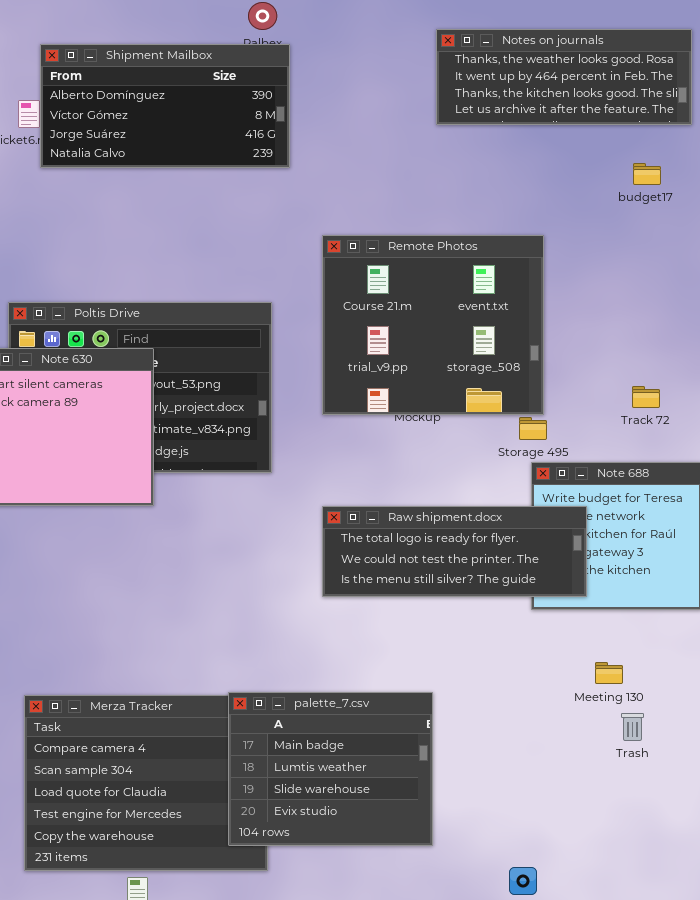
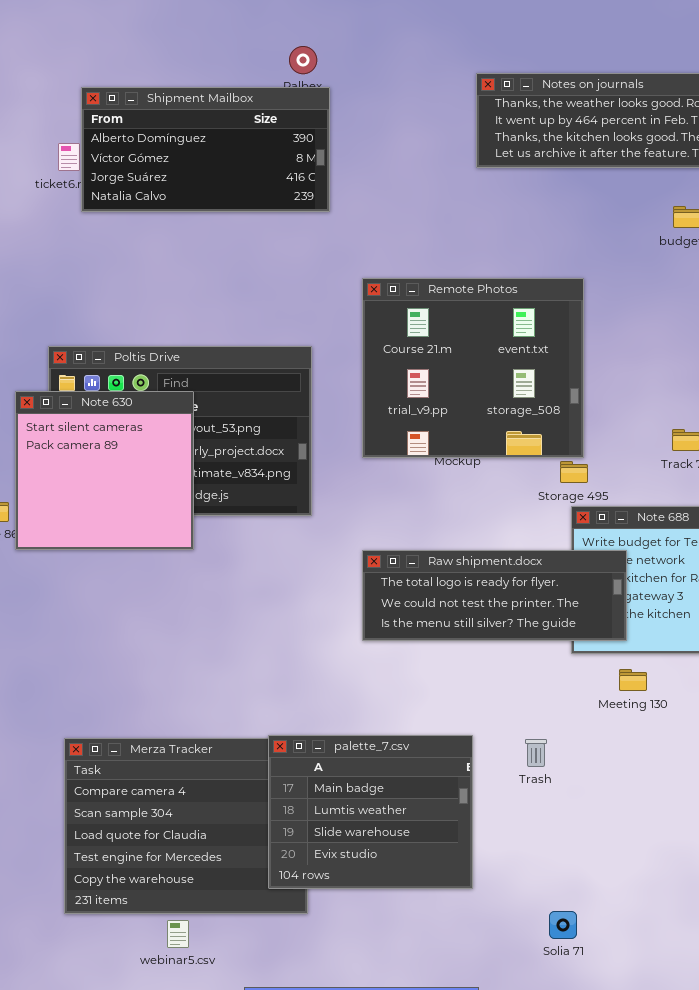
Meeting 130: [595,662,623,684] -> [619,669,647,691], moved
Trash: [621,713,644,741] -> [525,739,547,767], moved

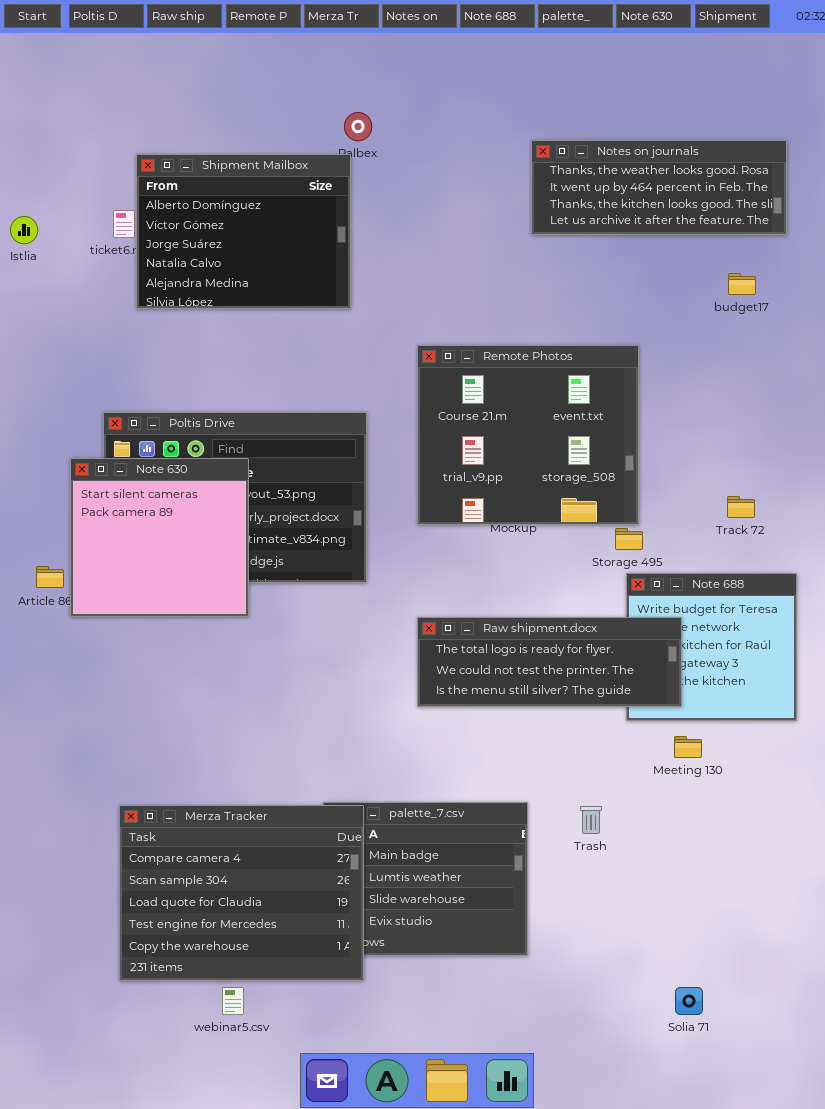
Shipment Mailbox: [81,87,330,212] -> [136,154,351,309], resized
Merza Tracker: [64,738,308,914] -> [119,805,364,981], raised
Solia 71: [549,911,577,939] -> [675,987,703,1015], moved

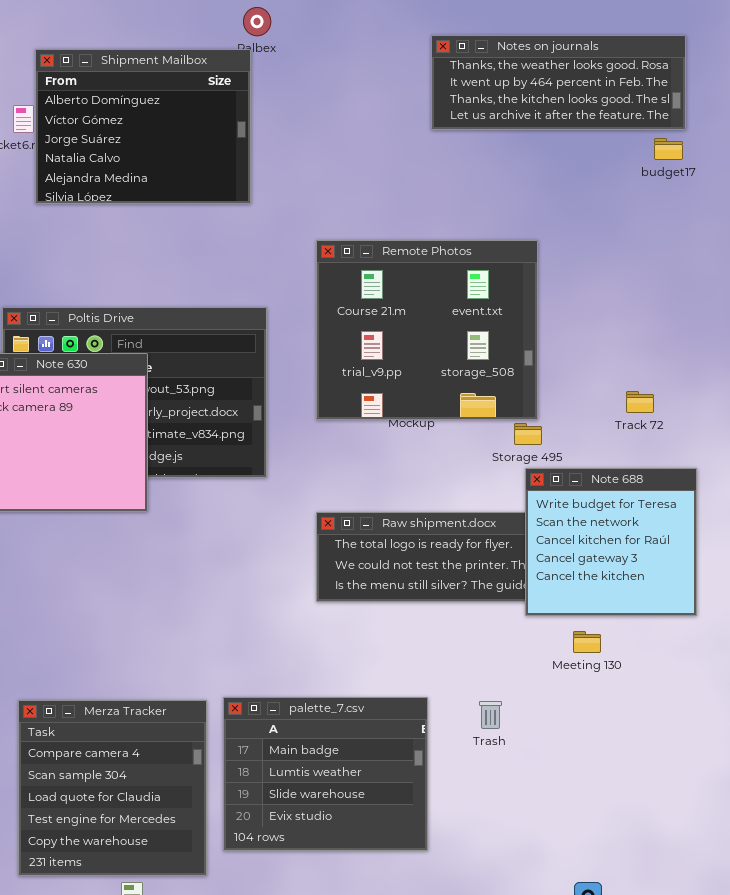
budget17: [728,273,756,295] -> [654,138,683,160], moved
Note 688: [626,573,797,721] -> [525,468,697,616], raised
Merza Tracker: [119,805,364,981] -> [18,700,207,876], resized

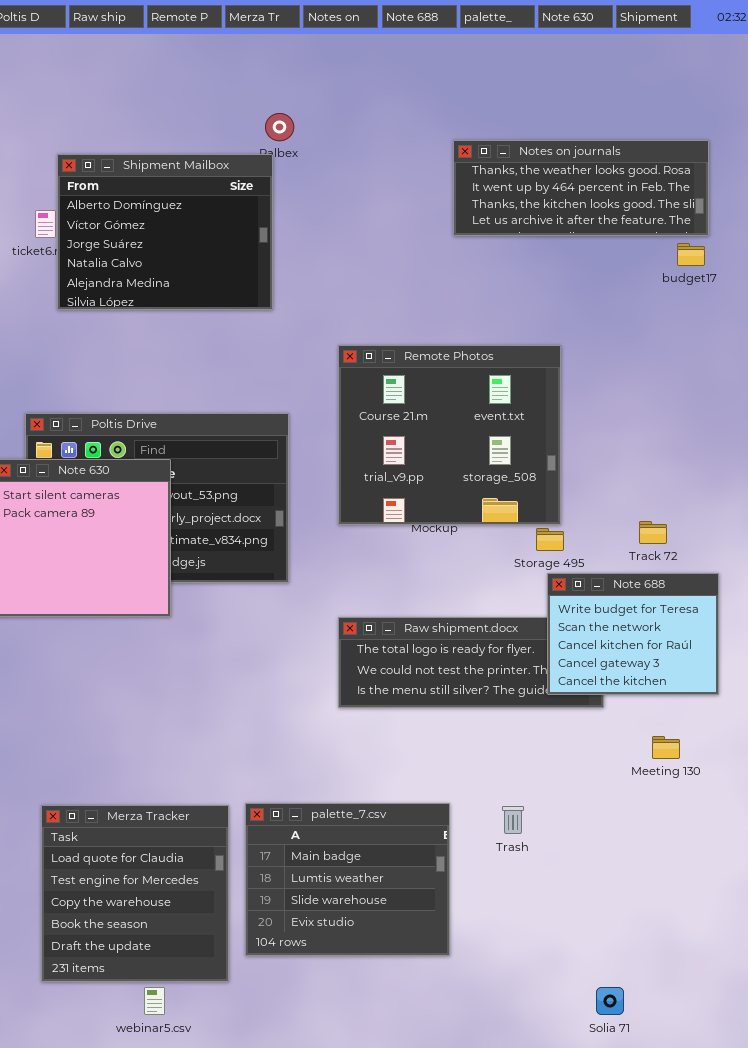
Track 72: [626,391,654,413] -> [639,521,667,544], moved
Note 688: [525,468,697,616] -> [547,573,719,695], resized
Meeting 130: [573,631,601,653] -> [652,736,680,759], moved
Merza Tracker: [18,700,207,876] -> [41,805,229,982], scrolled down 2 rows

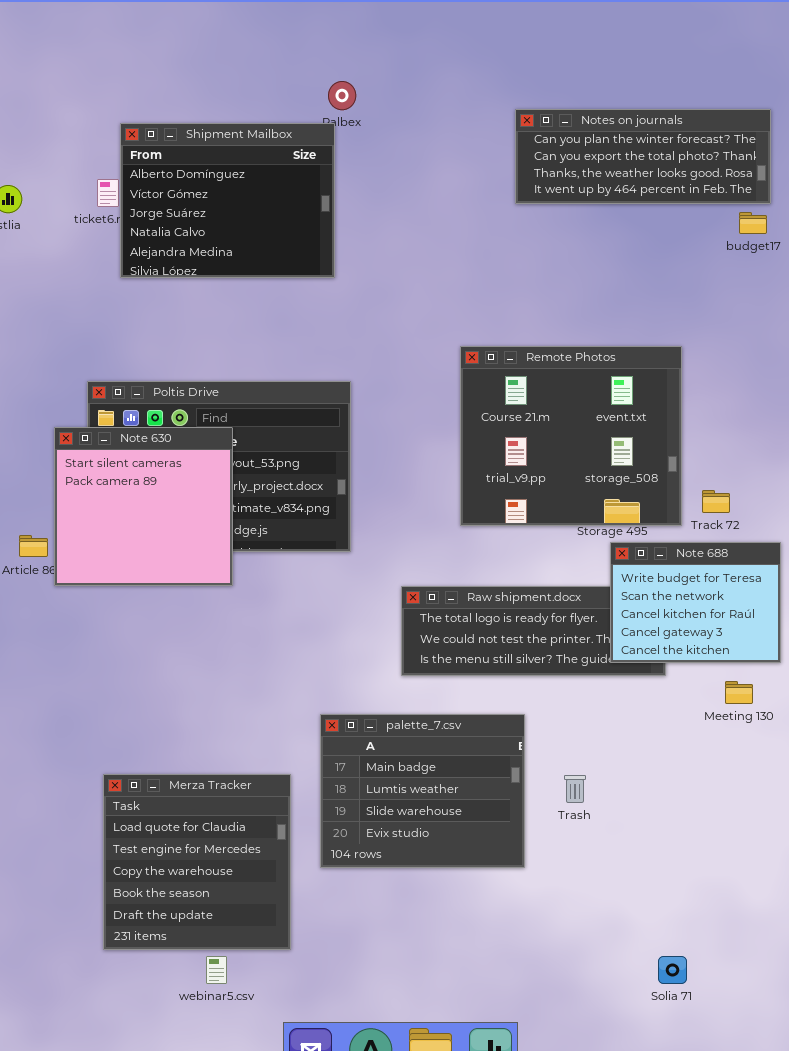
Notes on journals: [453,140,709,236] -> [515,109,771,204], scrolled up 2 rows
Remote Photos: [338,345,561,525] -> [460,346,682,526], moved
Meeting 130: [652,736,680,759] -> [725,681,753,704], moved
palette_7.csv: [245,803,450,956] -> [320,714,525,868], moved

